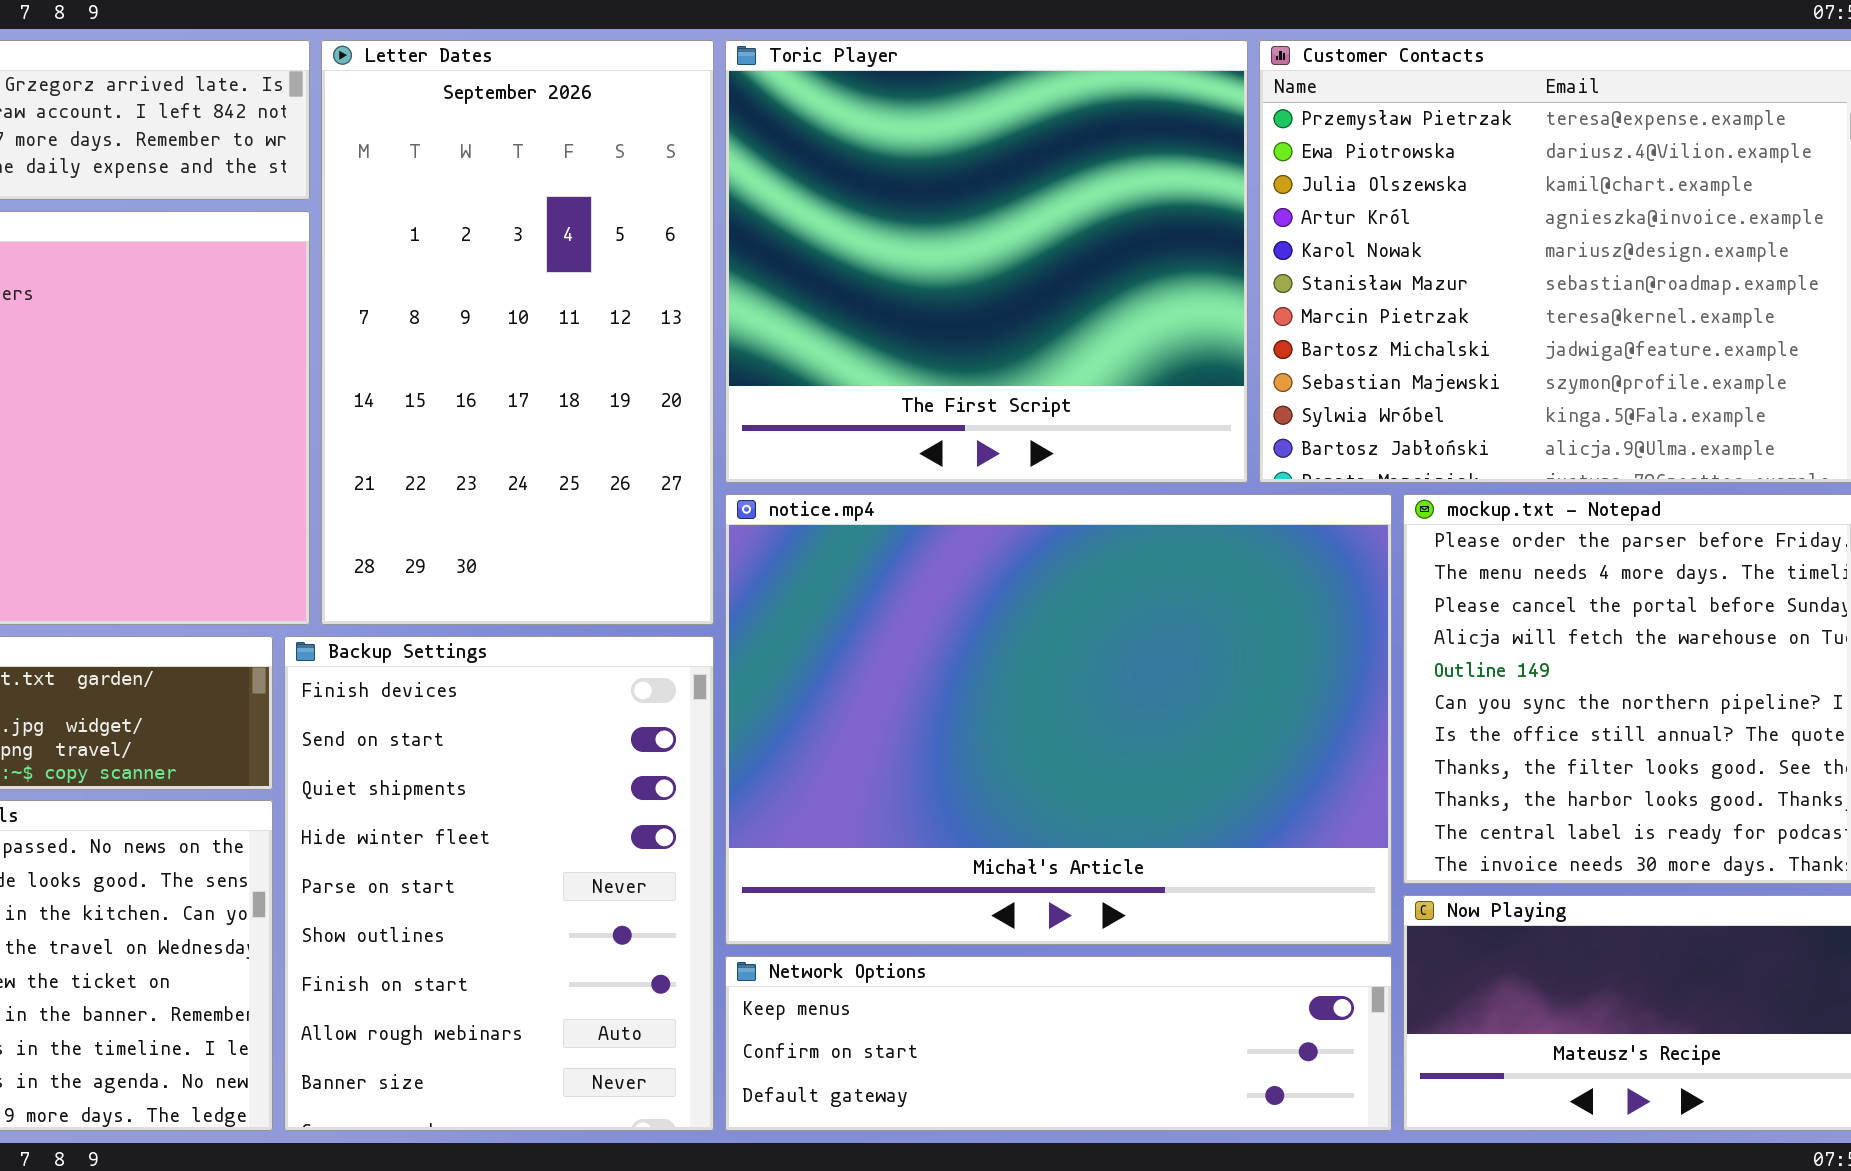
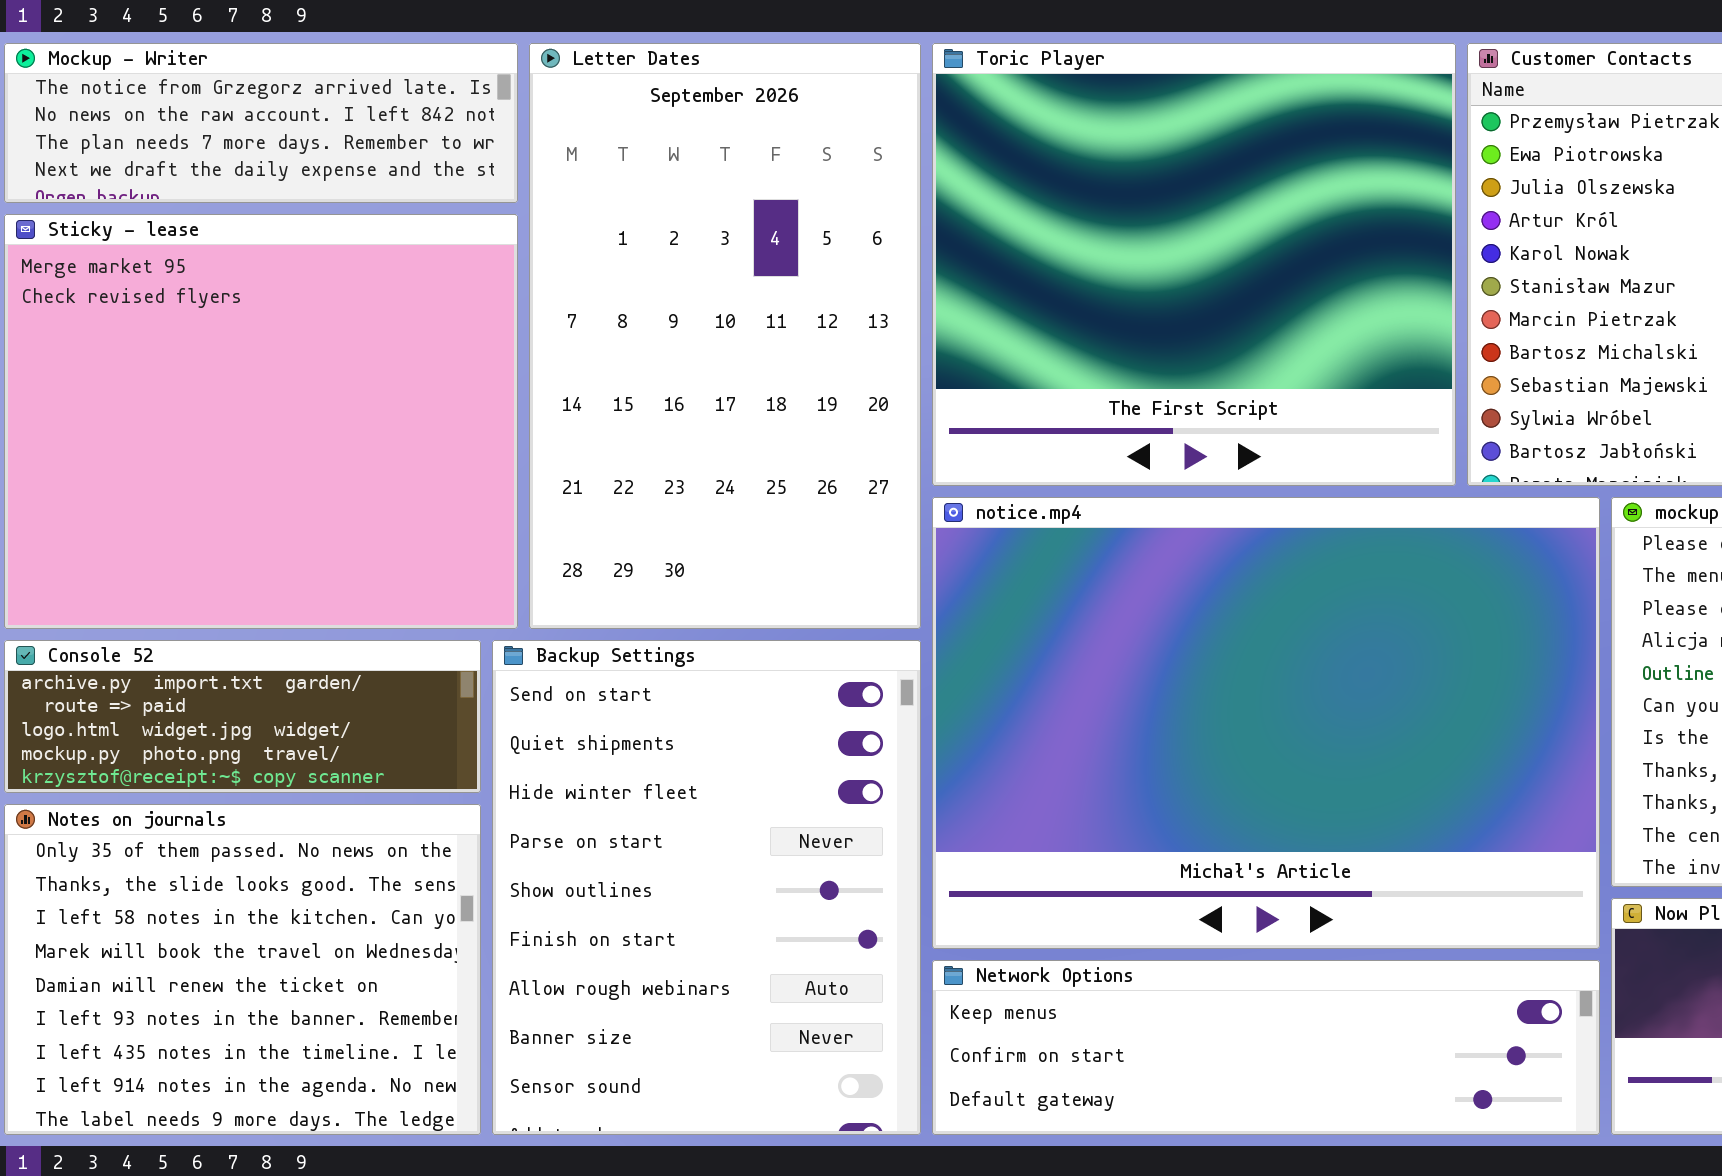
Backup Settings: [284,636,714,1131] -> [492,640,921,1135], scrolled down 1 row

